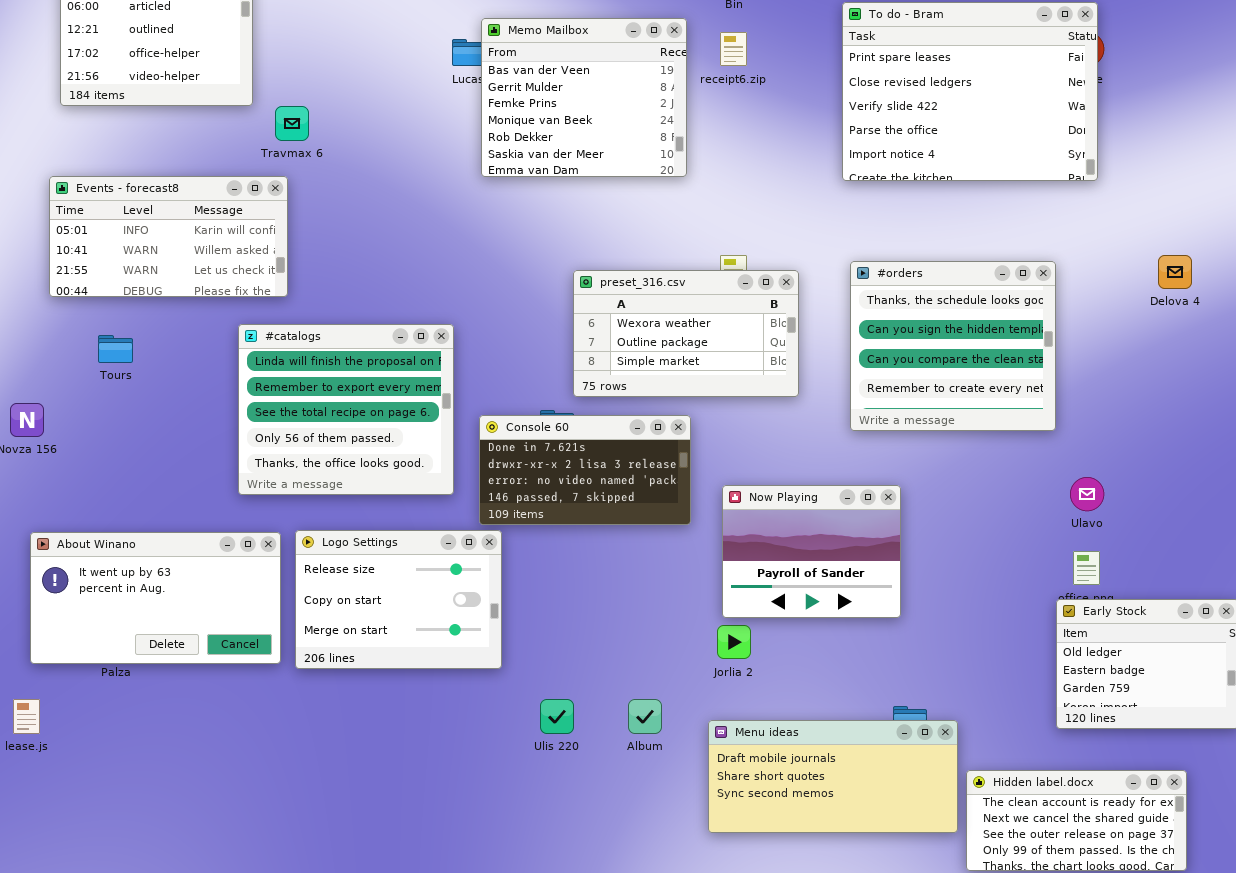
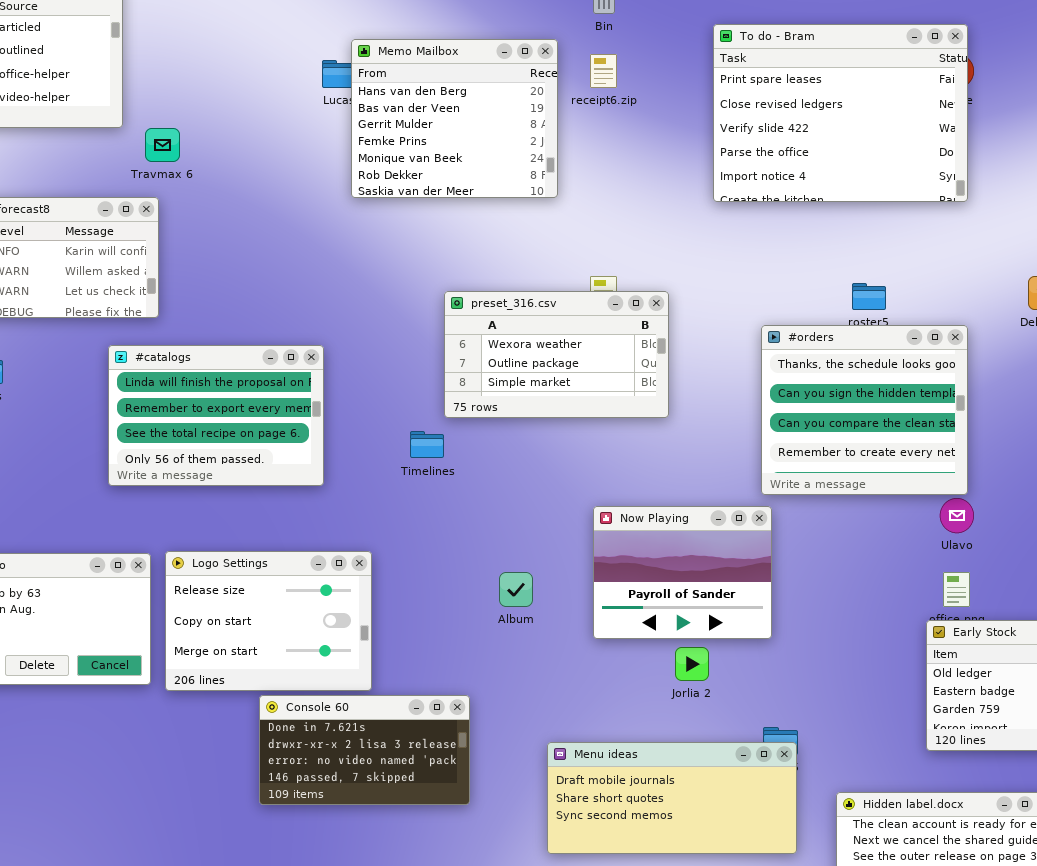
Memo Mailbox: [481,18,687,177] -> [351,39,558,198], scrolled up 1 row
#orders: [850,261,1056,431] -> [761,325,968,495], moved
#catalogs: [238,324,454,495] -> [108,345,324,486], resized
Console 60: [479,415,691,525] -> [259,695,470,805], moved
Jorlia 2: [717,625,751,659] -> [675,647,709,681], moved
Album: [628,699,662,734] -> [499,572,533,607], moved
Menu ideas: [708,720,958,833] -> [547,742,797,854], moved

